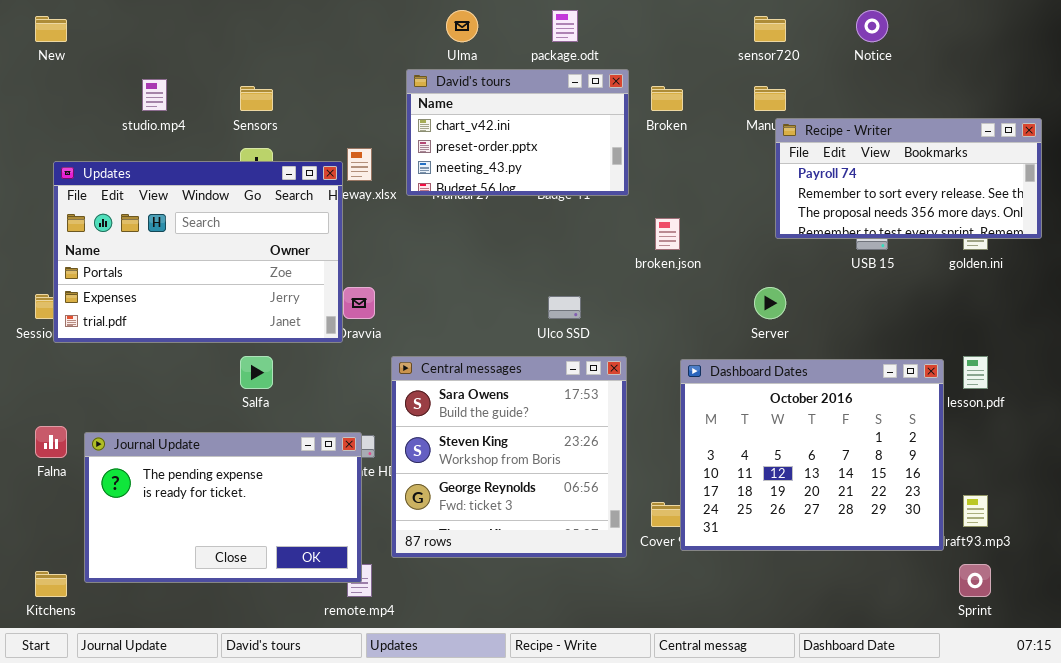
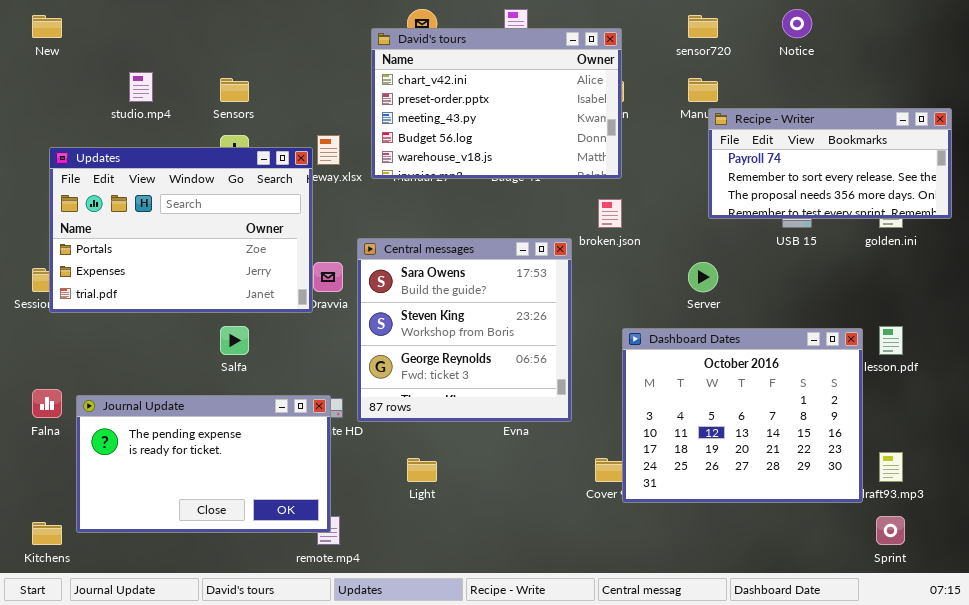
David's tours: [406,69,629,196] -> [371,28,622,179], resized
Central messages: [391,356,627,558] -> [357,238,572,422], moved

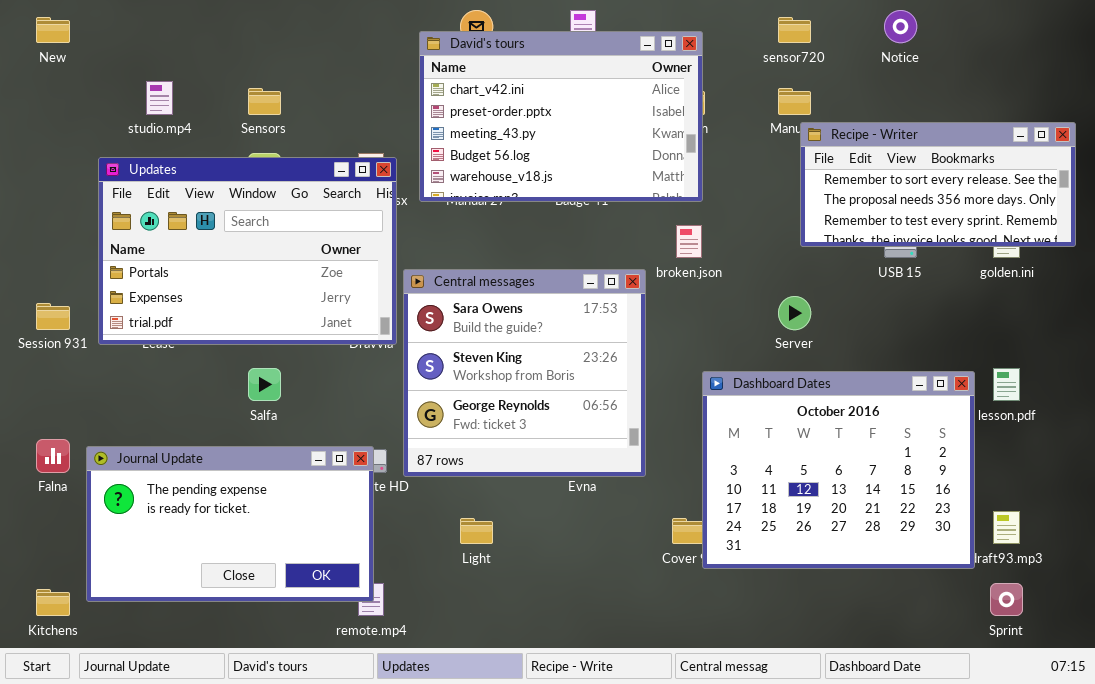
Recipe - Writer: [708,108,952,219] -> [800,122,1076,247], scrolled down 1 row
Updates: [49,147,313,313] -> [98,157,397,345], moved

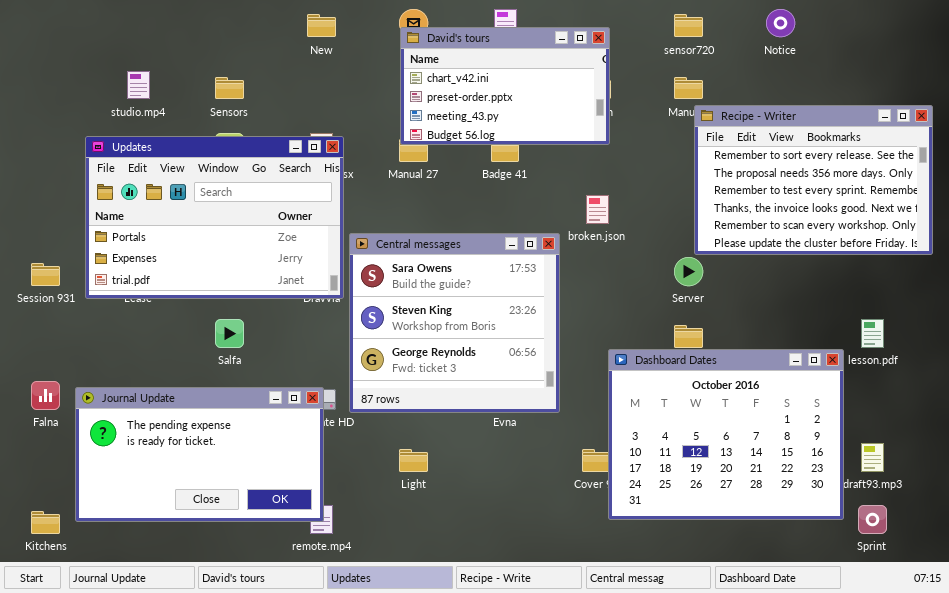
New: [36,17,70,43] -> [307,14,336,37], moved
David's tours: [419,31,703,202] -> [400,27,610,145], resized
Recipe - Writer: [800,122,1076,247] -> [694,105,933,255], resized
Dashboard Dates: [702,371,975,569] -> [608,349,844,520], moved

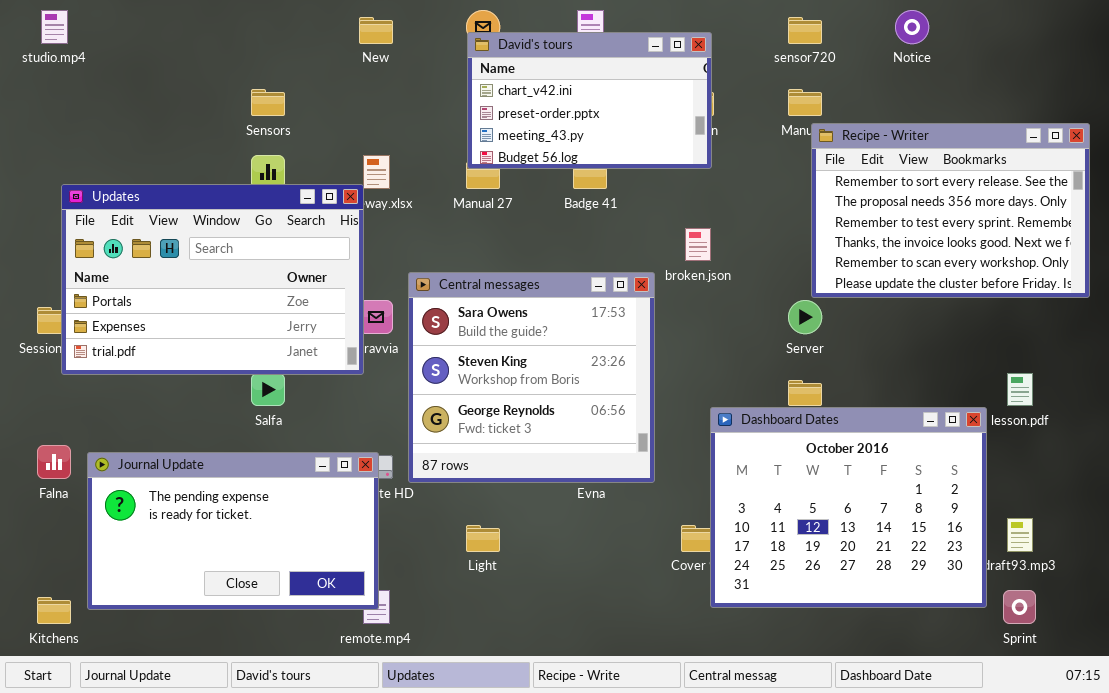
studio.mp4: [127,71,150,99] -> [41,10,68,44], moved
Updates: [85,136,344,299] -> [61,184,364,375], moved

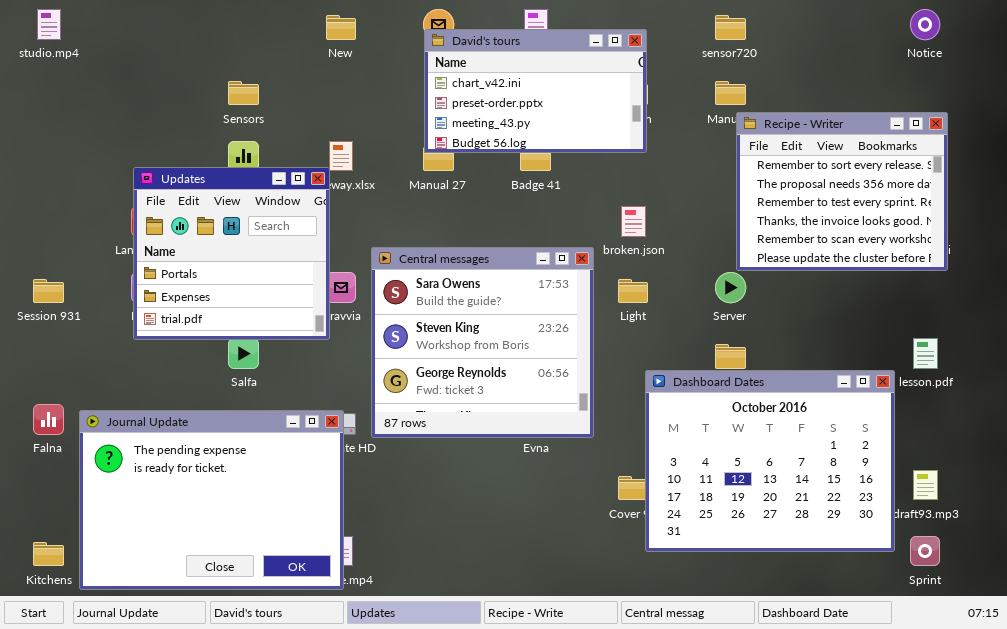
Notice: [895,10,929,44] -> [910,9,940,40], moved
Recipe - Writer: [811,123,1090,298] -> [736,112,948,271], resized
Updates: [61,184,364,375] -> [133,167,330,340], resized
Journal Update: [87,452,379,610] -> [79,410,344,590], resized
Light: [466,525,500,552] -> [618,279,648,303], moved

